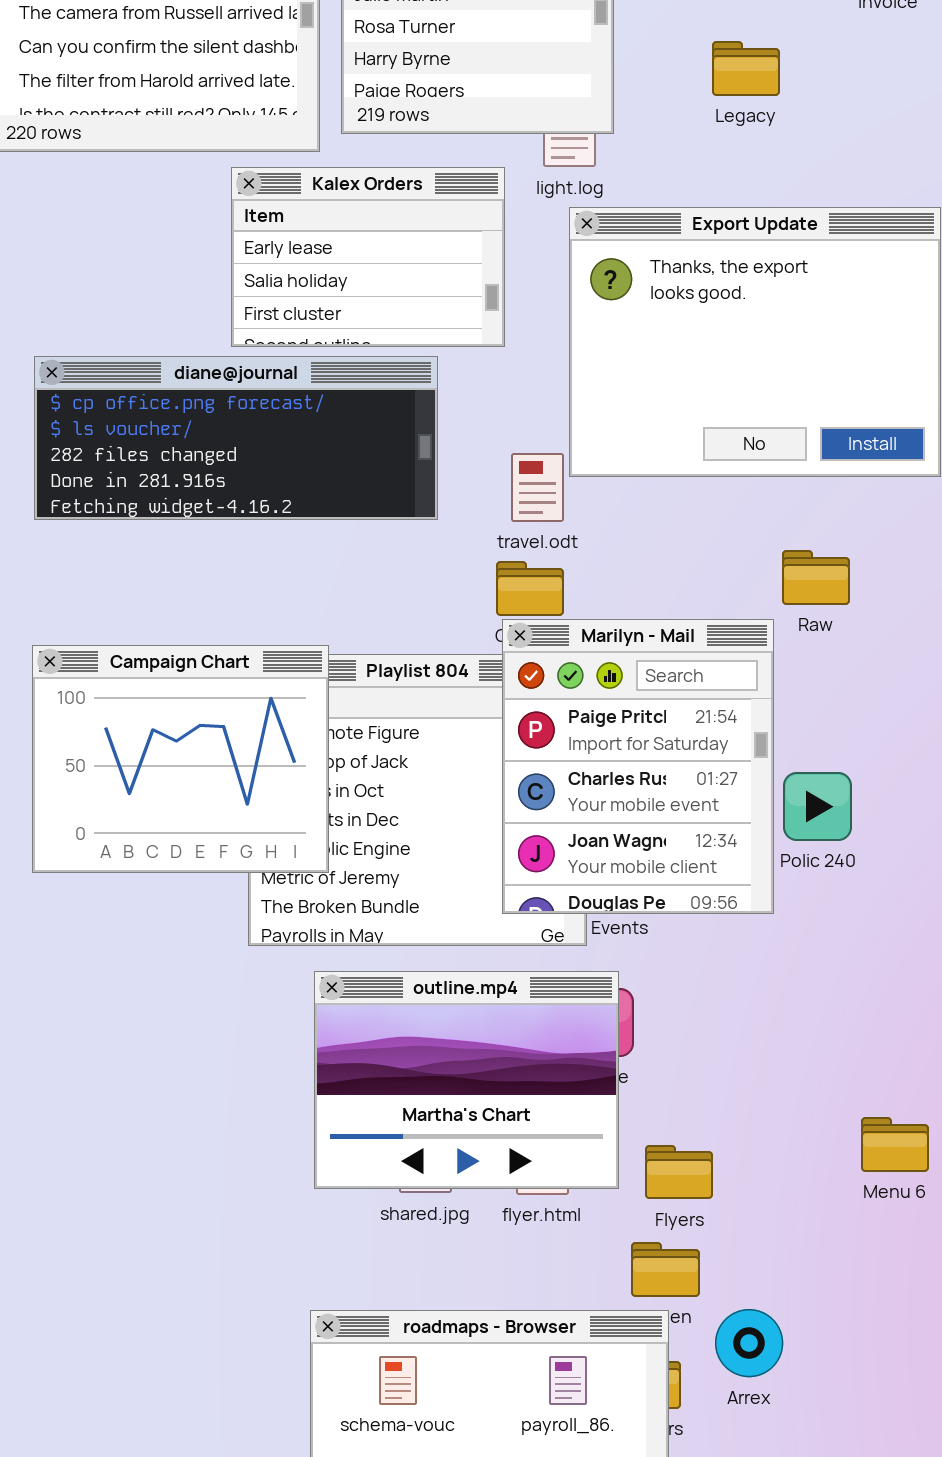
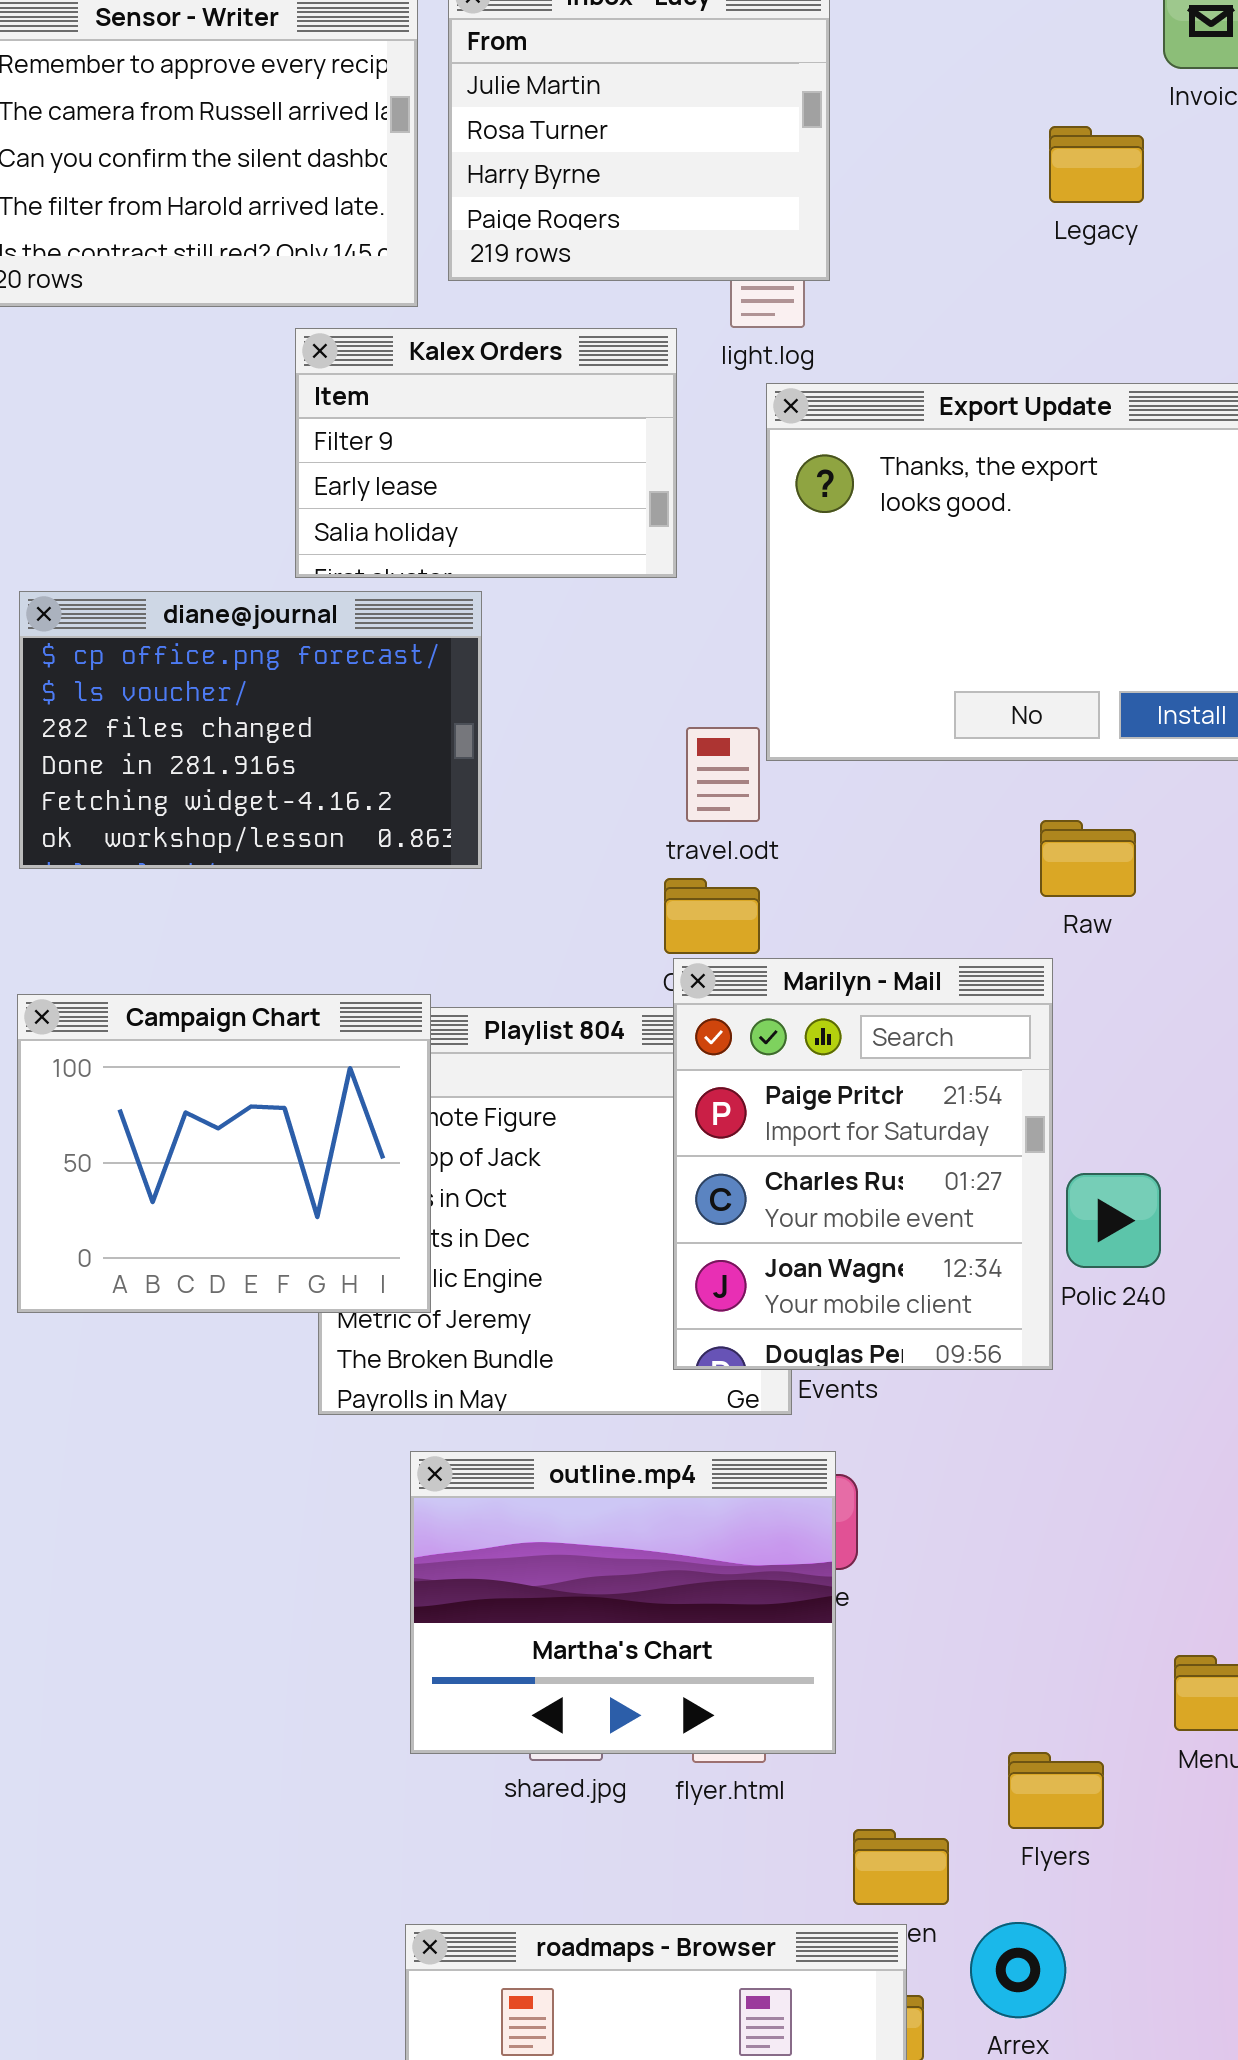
Legacy: [712,41,780,96] -> [1049,126,1144,203], moved
Kalex Orders: [231,167,505,347] -> [295,328,677,578], scrolled up 1 row
diane@journal: [34,356,438,520] -> [19,591,482,869], resized
Raw: [782,550,850,605] -> [1040,820,1136,897], moved
Flyers: [645,1145,713,1199] -> [1008,1752,1104,1829], moved

